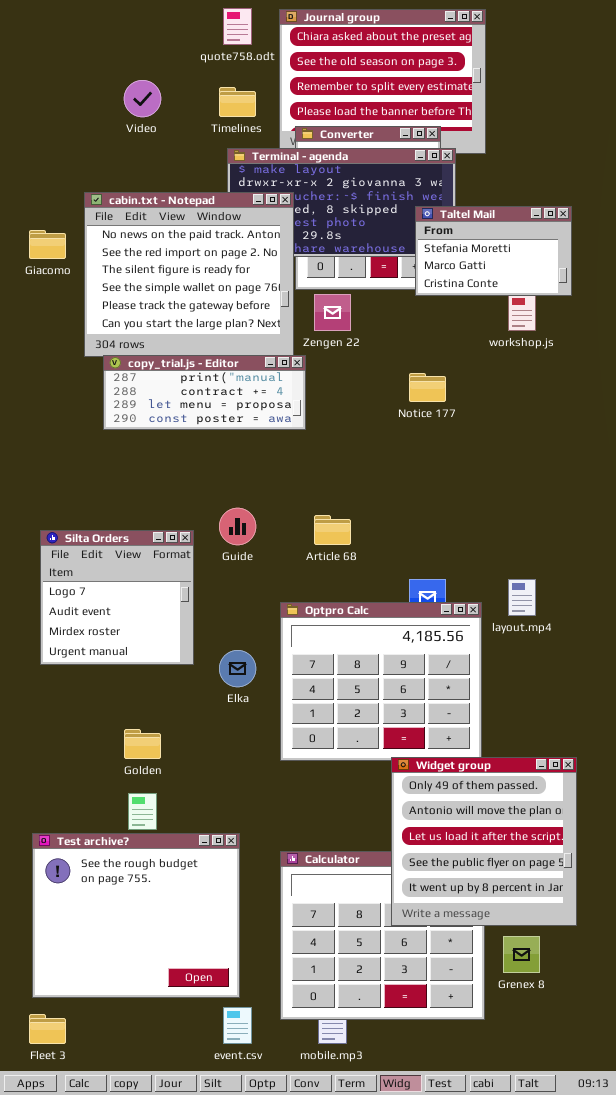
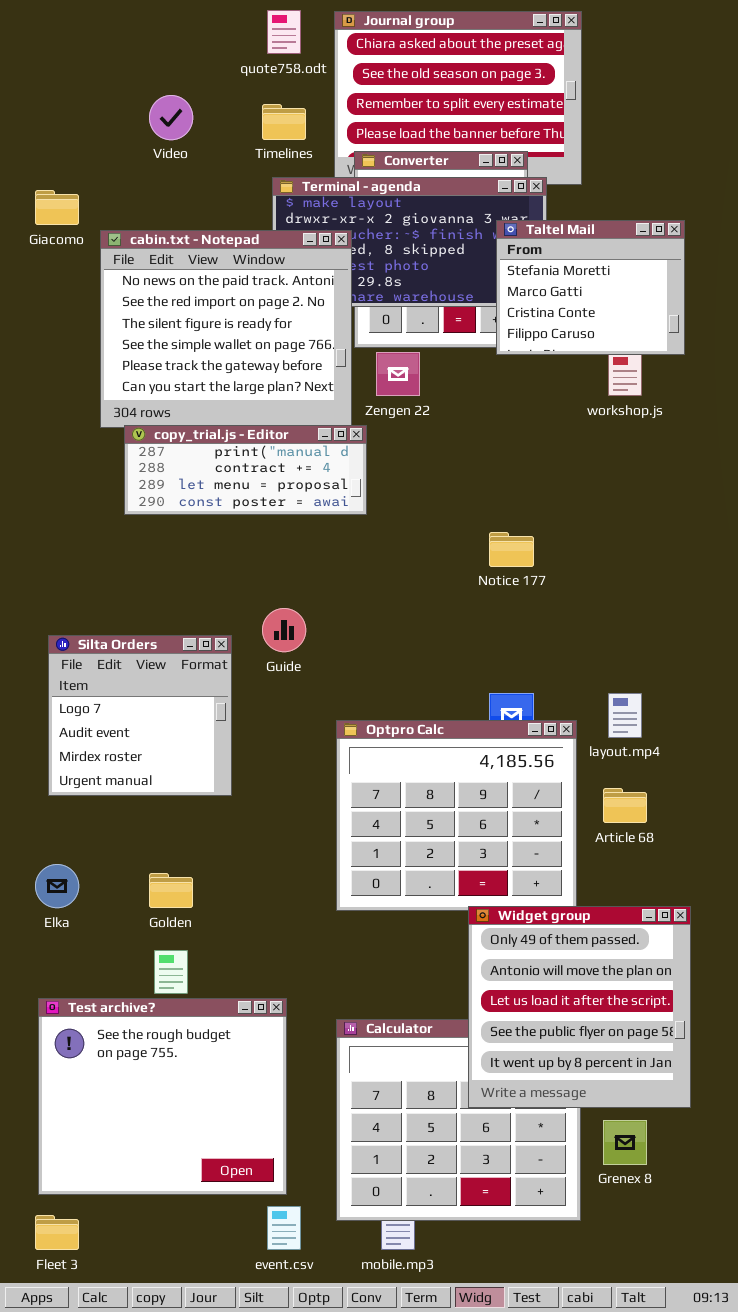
Taltel Mail: [415,206,572,296] -> [496,220,685,355], resized
Giacomo: [29,230,66,259] -> [35,190,79,225], moved
Notice 177: [409,373,446,402] -> [489,532,534,567], moved
Article 68: [314,515,351,545] -> [603,788,647,823], moved
Elka: [219,650,256,687] -> [35,864,79,908], moved

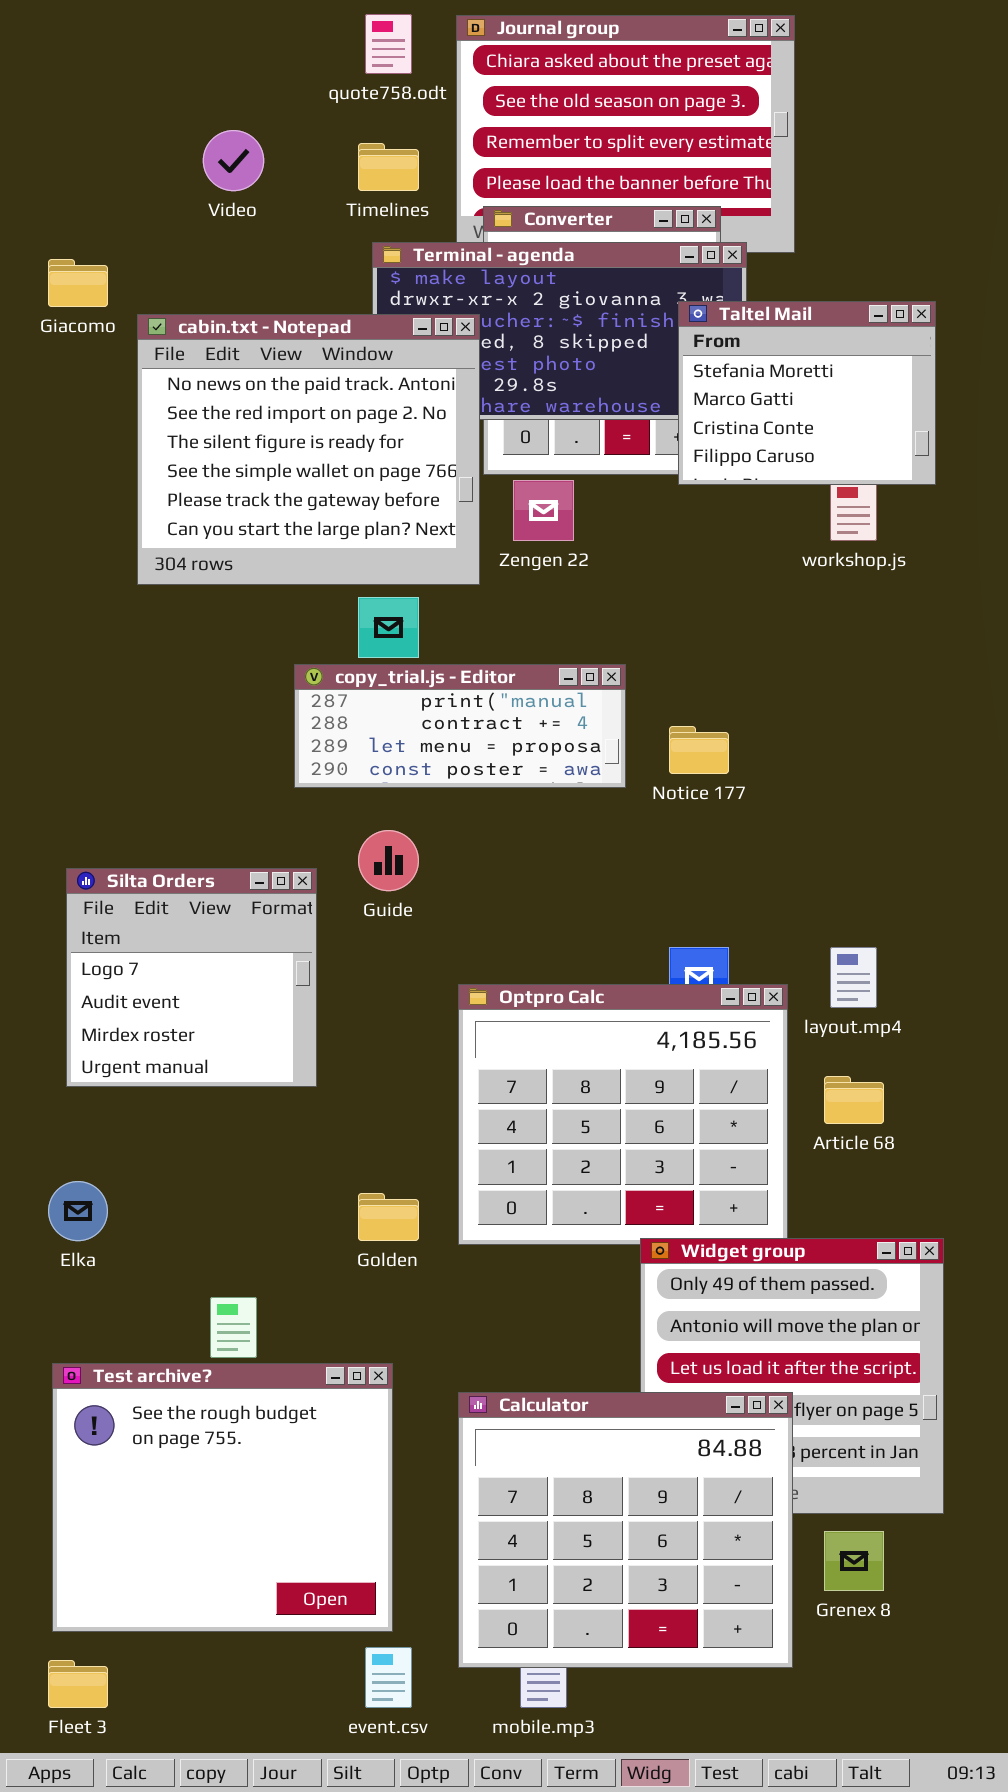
copy_trial.js - Editor: [124,425,367,515] -> [294,664,626,788], moved
Golden: [149,873,193,908] -> [358,1193,419,1241], moved
Calculator: [336,1019,581,1221] -> [458,1392,793,1668], raised

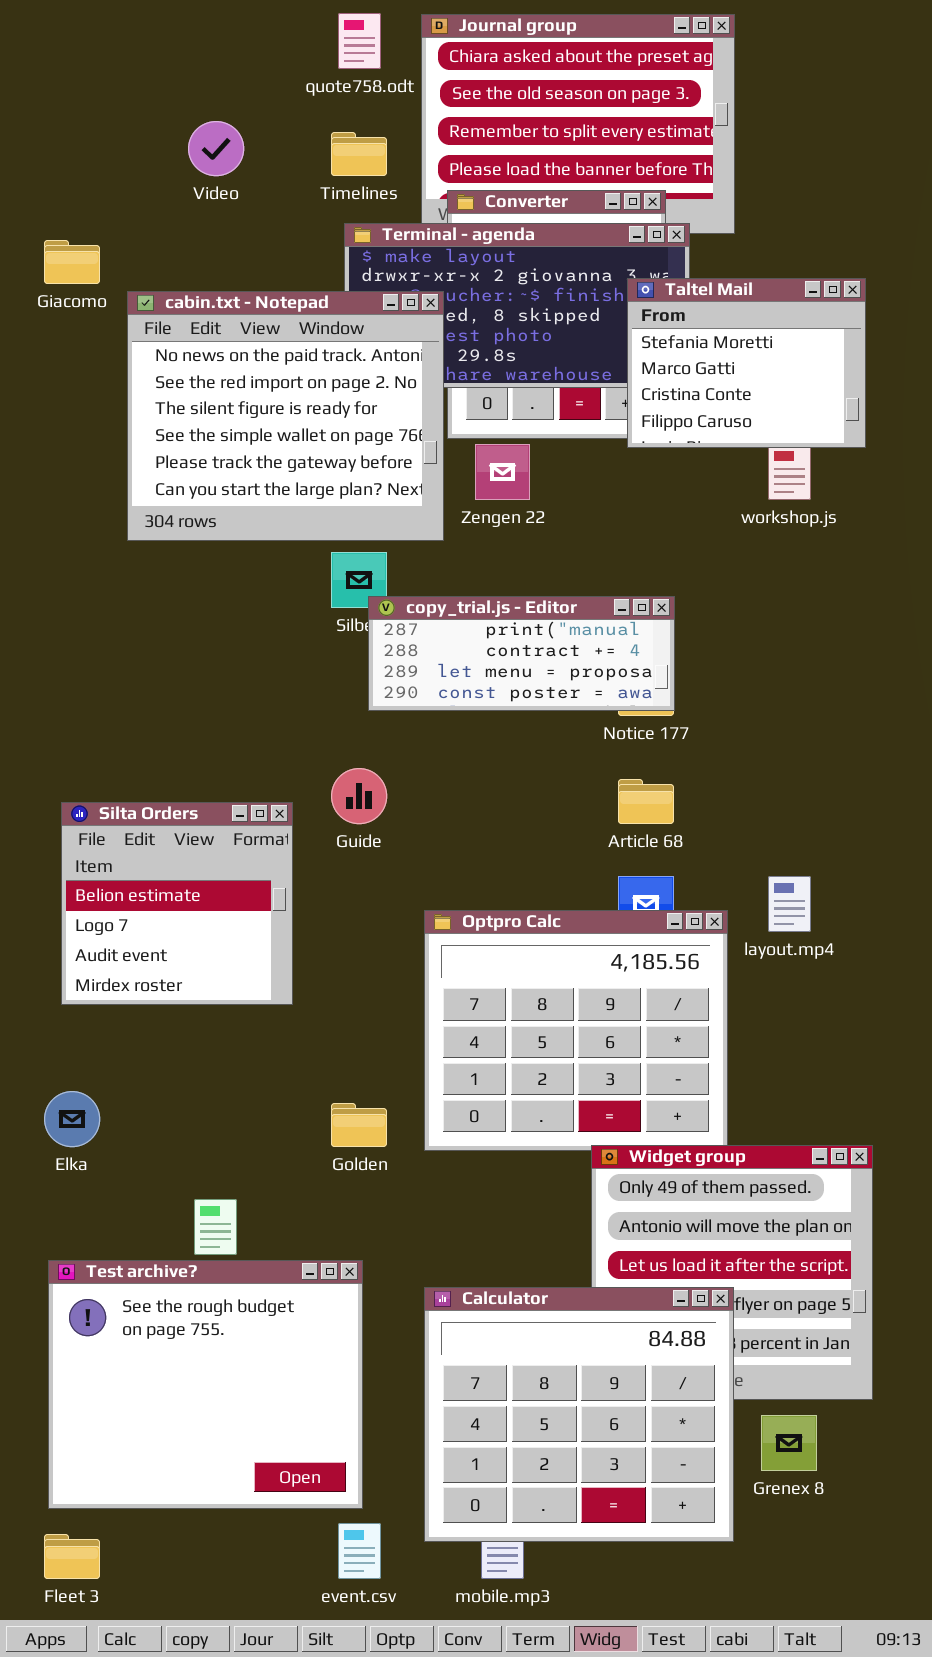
copy_trial.js - Editor: [294,664,626,788] -> [368,596,675,711], moved
Silta Orders: [66,868,317,1087] -> [61,802,293,1005], scrolled up 1 row
Article 68: [824,1076,884,1124] -> [618,779,674,824], moved

